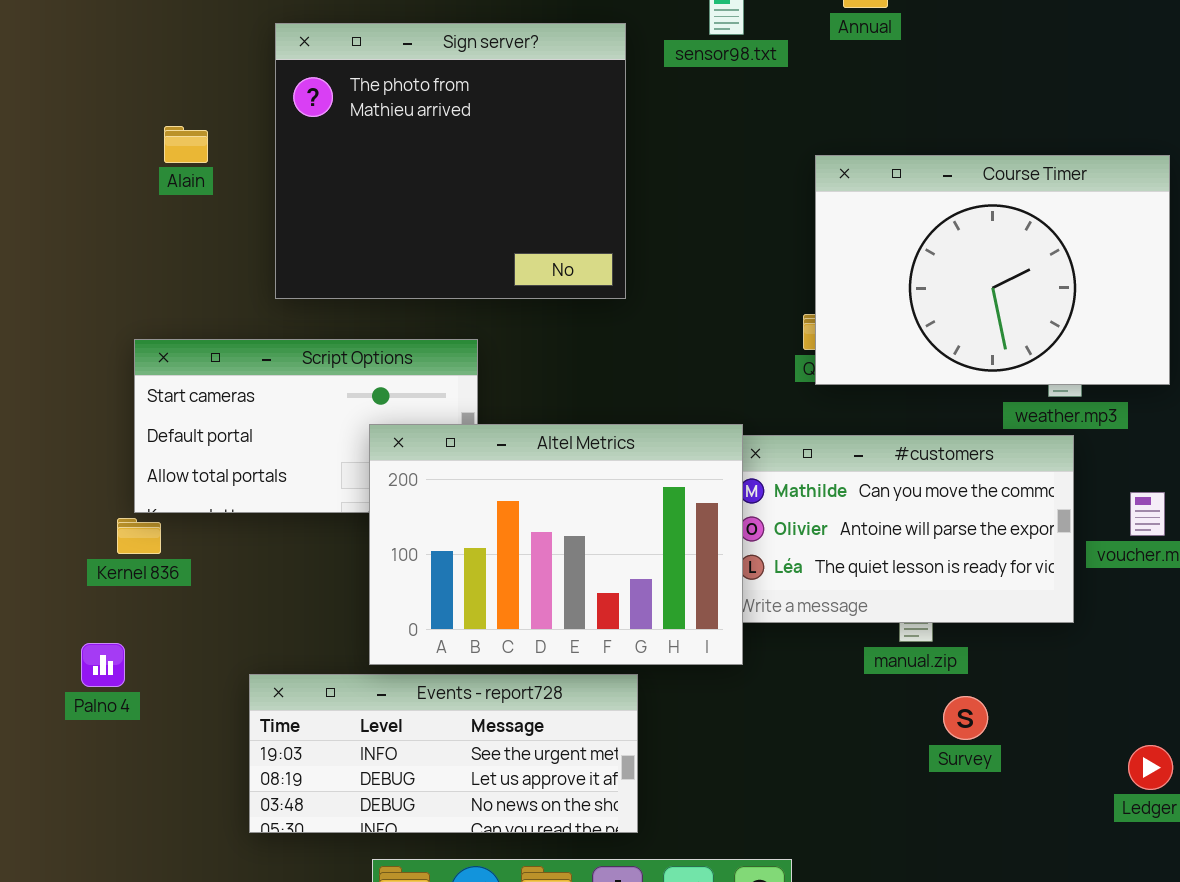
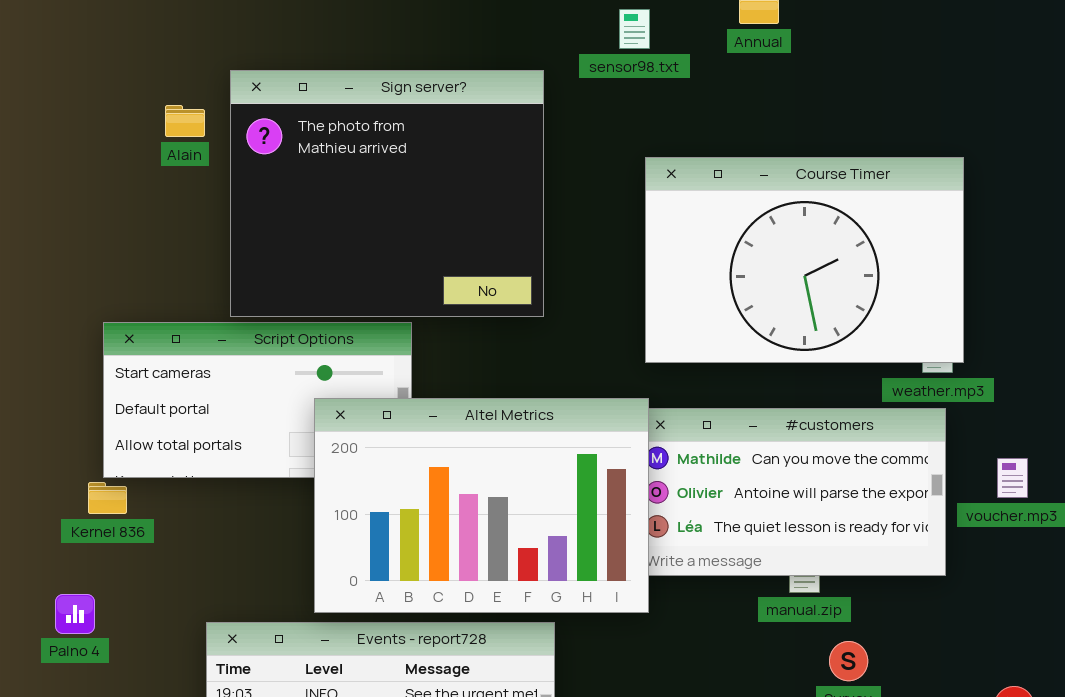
Sign server?: [275,23,626,299] -> [230,70,544,317], moved
Alain: [164,126,208,163] -> [165,105,205,137], moved
Course Timer: [815,155,1170,385] -> [645,157,964,363], moved

